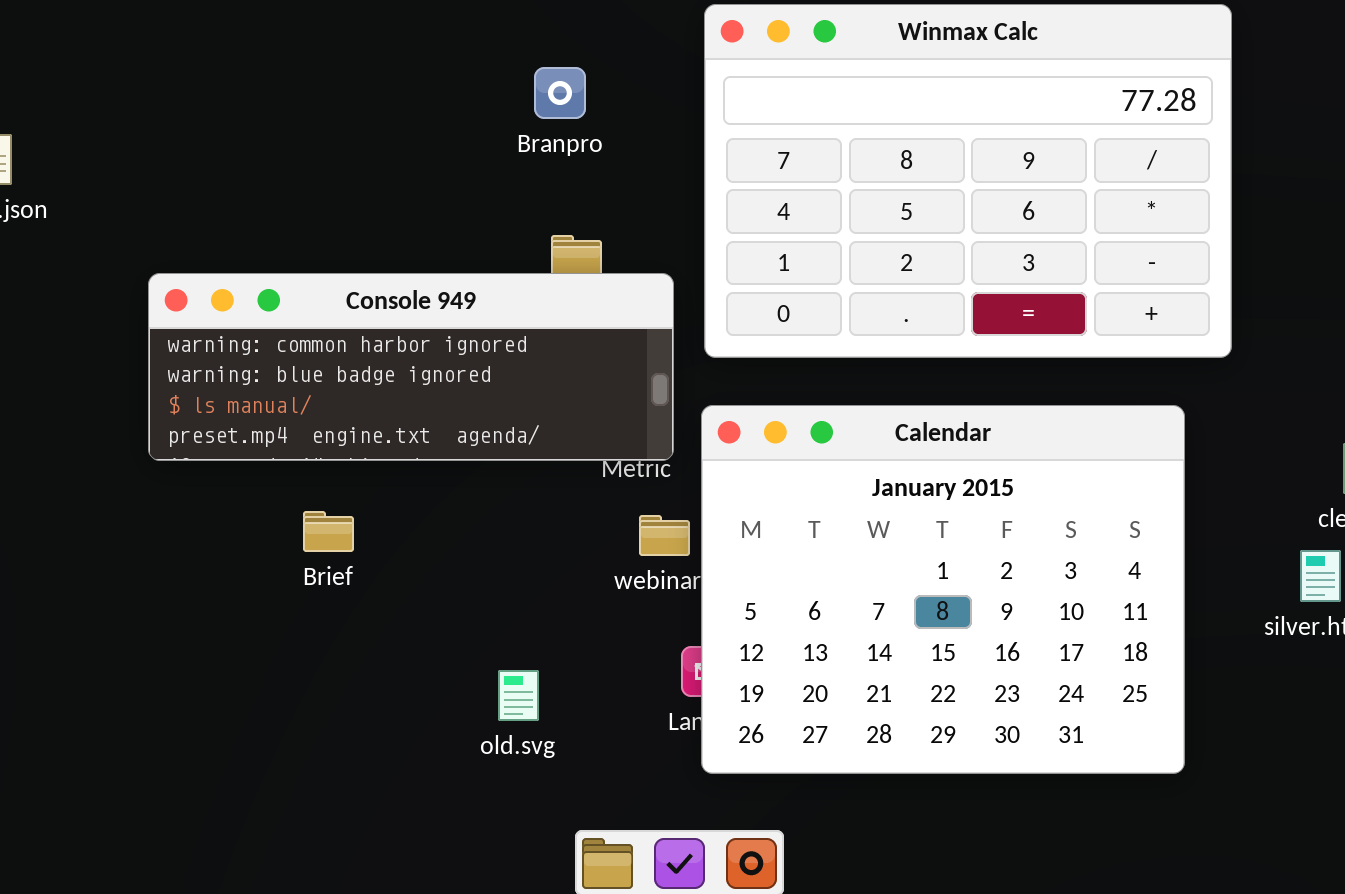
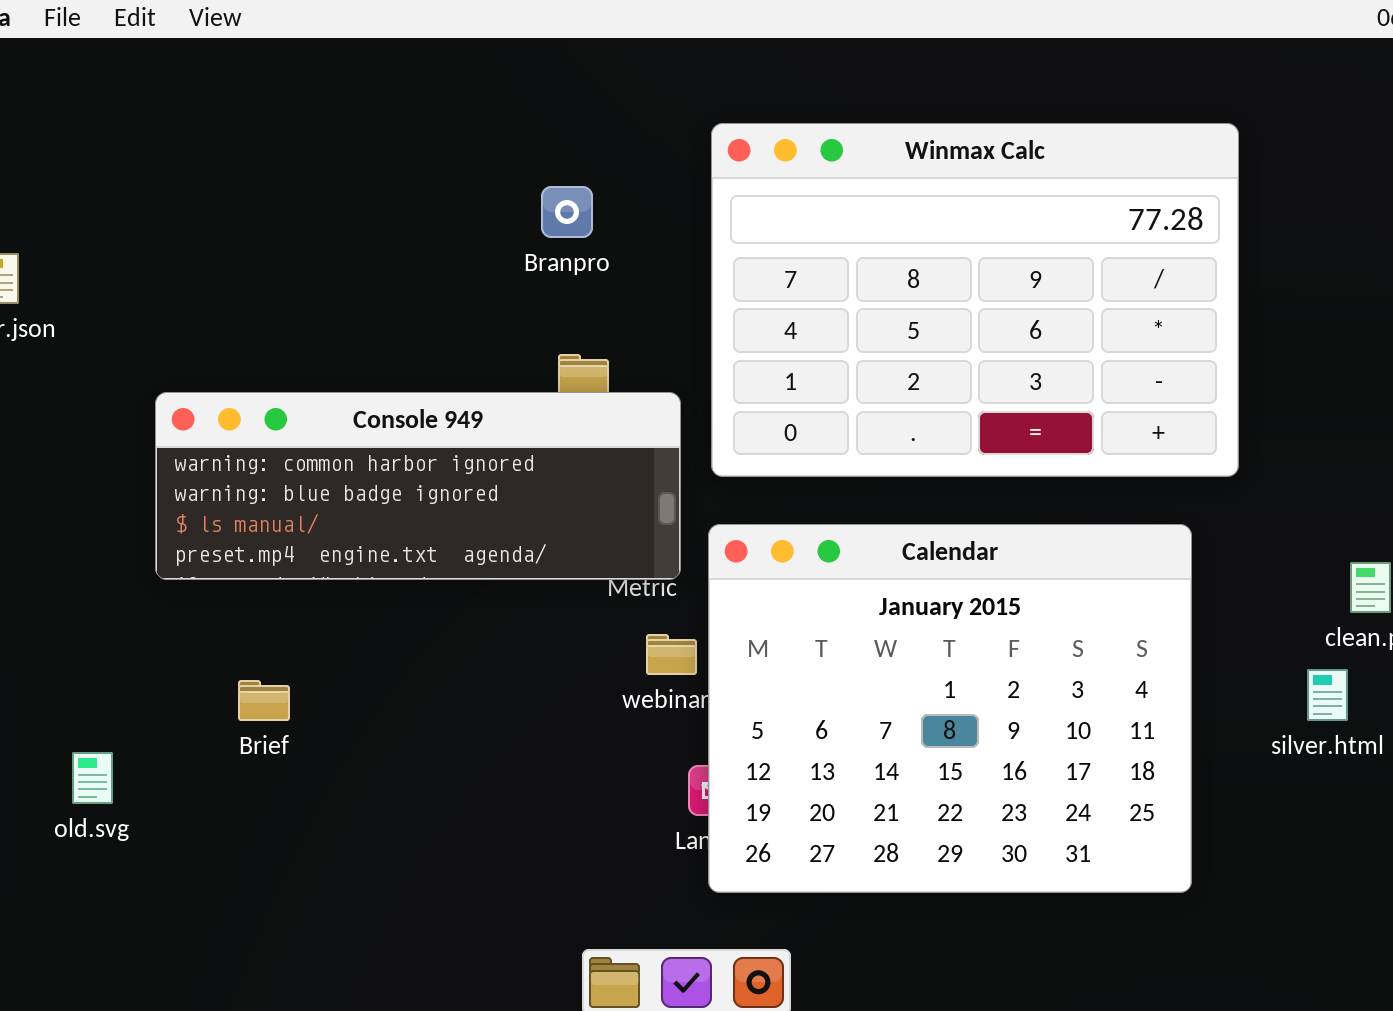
Brief: [303,511,354,552] -> [238,680,290,721], moved
old.svg: [498,670,539,721] -> [72,752,113,804], moved

